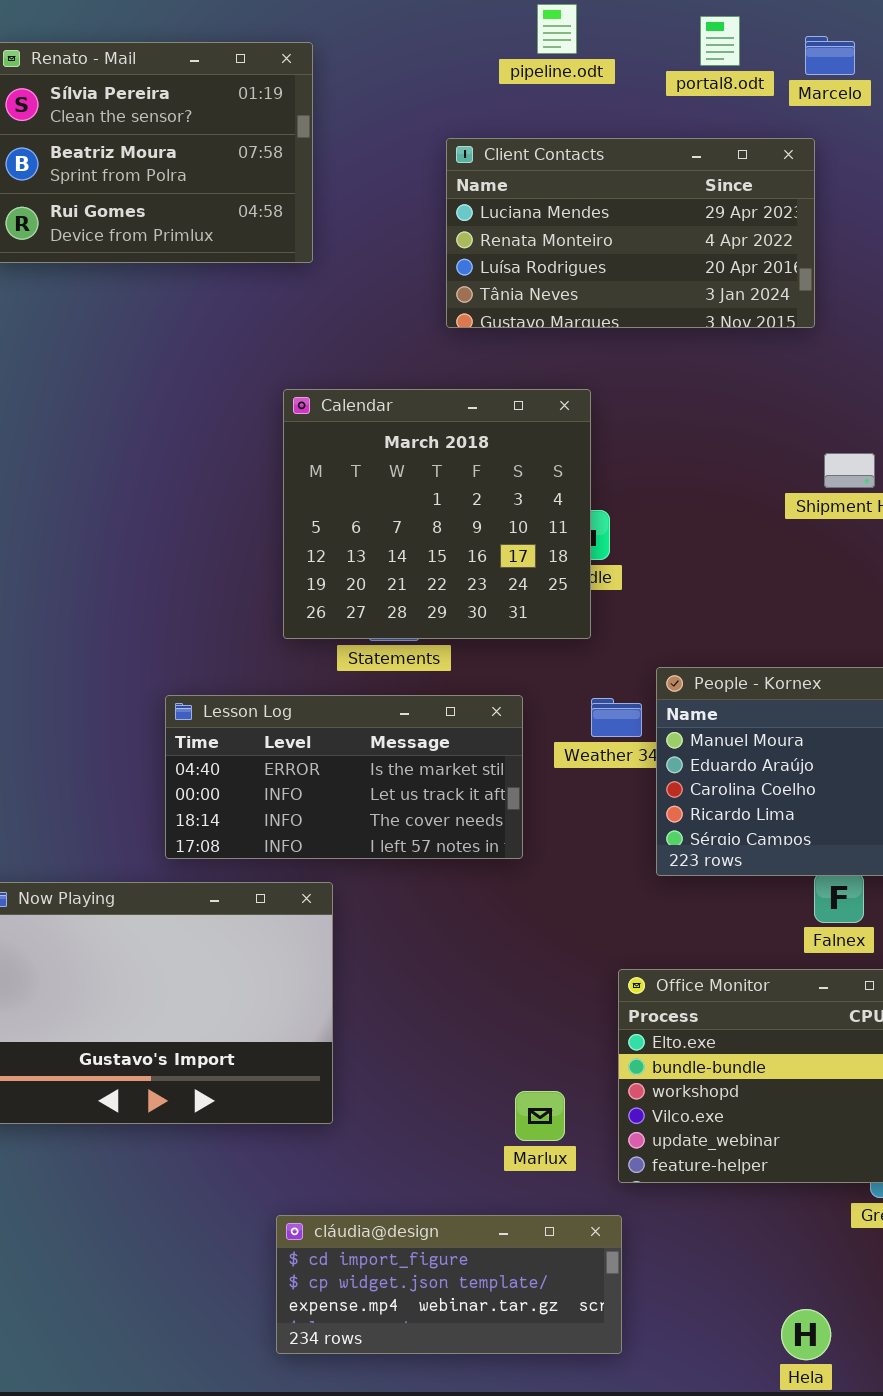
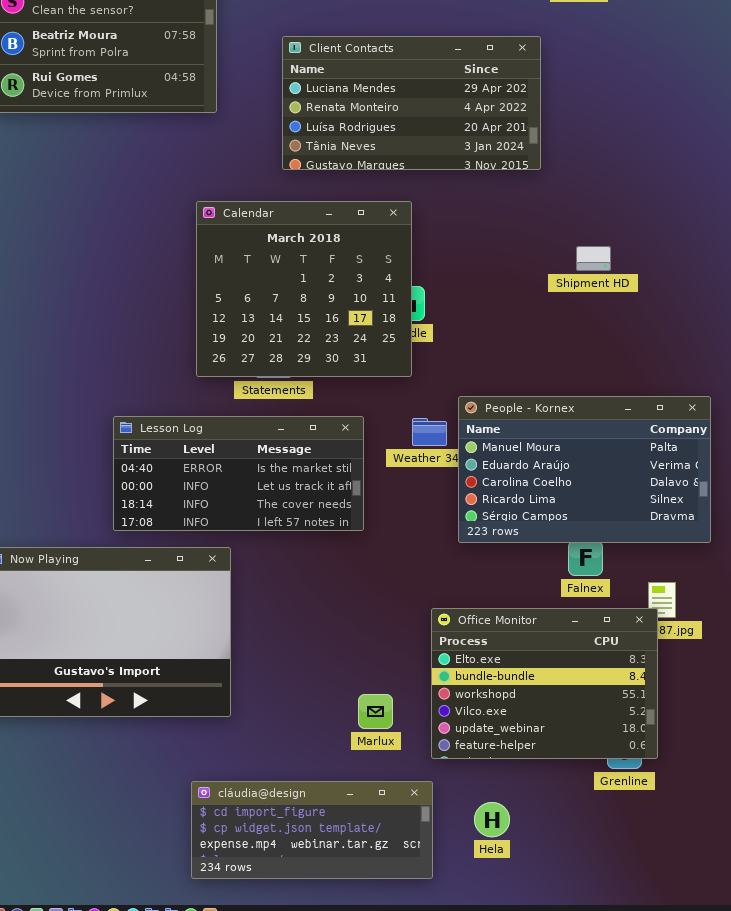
Client Contacts: [446,138,815,328] -> [282,36,541,170], moved
Hela: [781,1309,831,1360] -> [474,802,510,837], moved

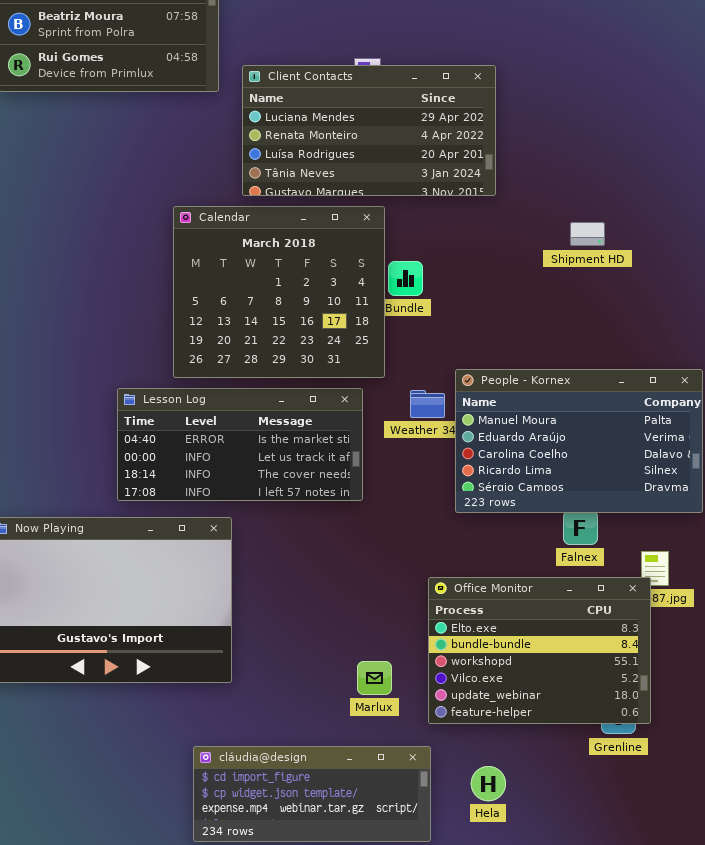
Client Contacts: [282,36,541,170] -> [242,65,496,196], moved
Calendar: [196,201,412,377] -> [173,206,385,378], moved

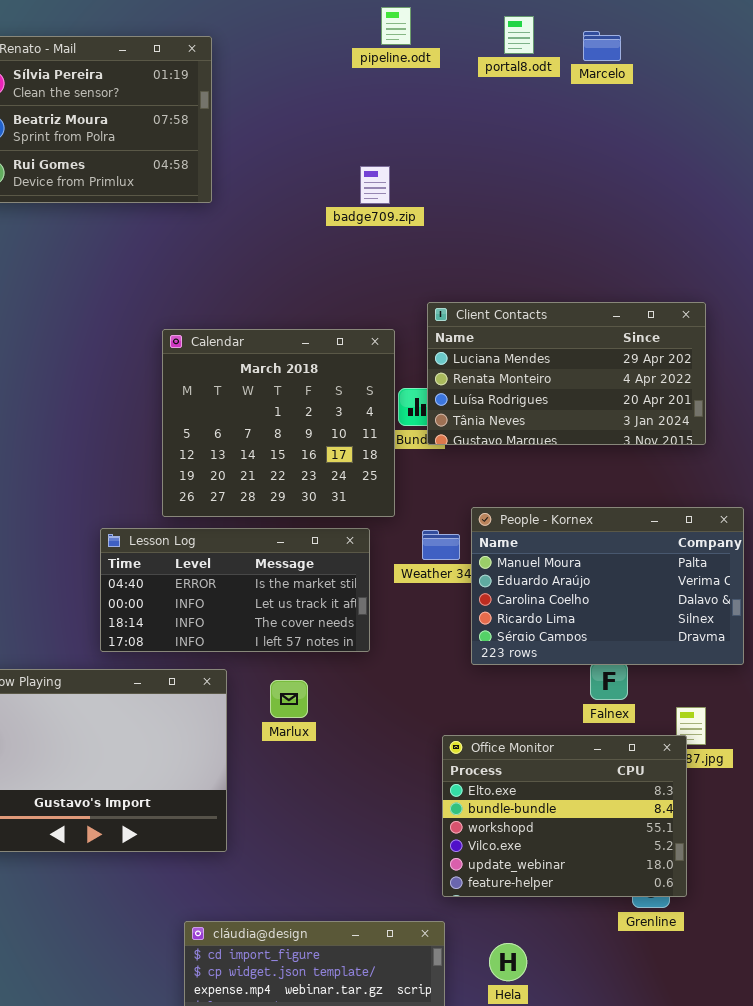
Client Contacts: [242,65,496,196] -> [427,302,706,445], moved
Marlux: [357,661,392,695] -> [270,680,308,718], moved

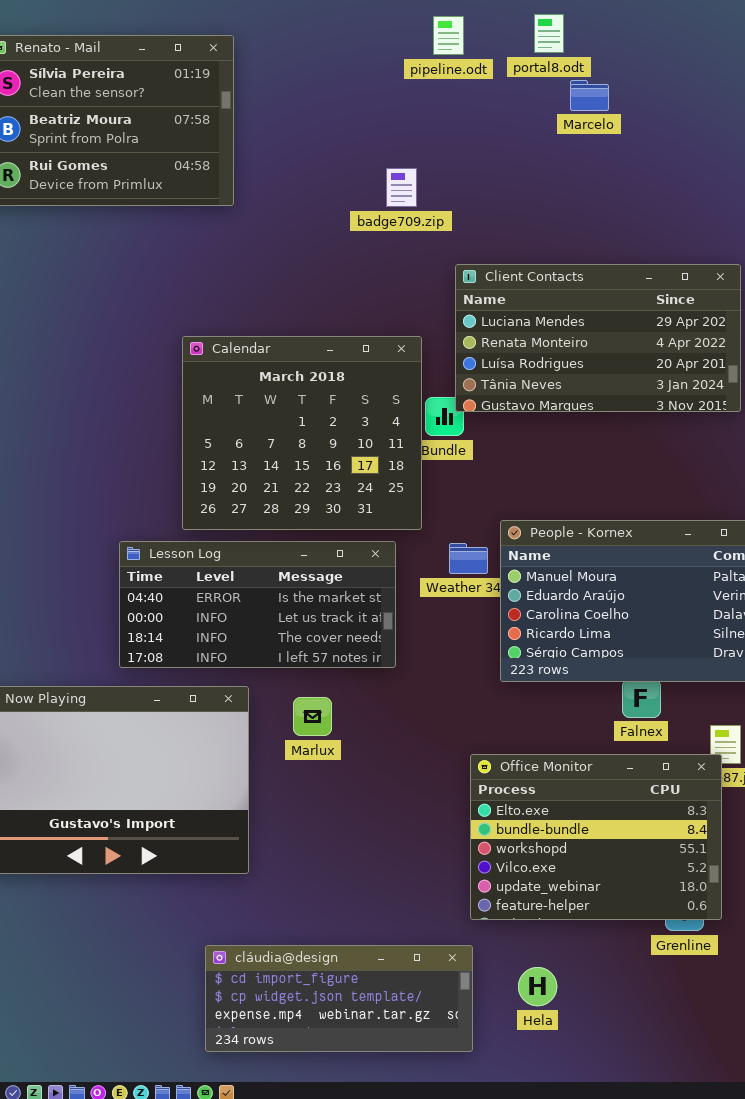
pipeline.odt: [381,7,411,45] -> [433,16,464,55], moved
Marcelo: [583,31,621,61] -> [570,80,609,111], moved
Client Contacts: [427,302,706,445] -> [455,264,741,412], moved

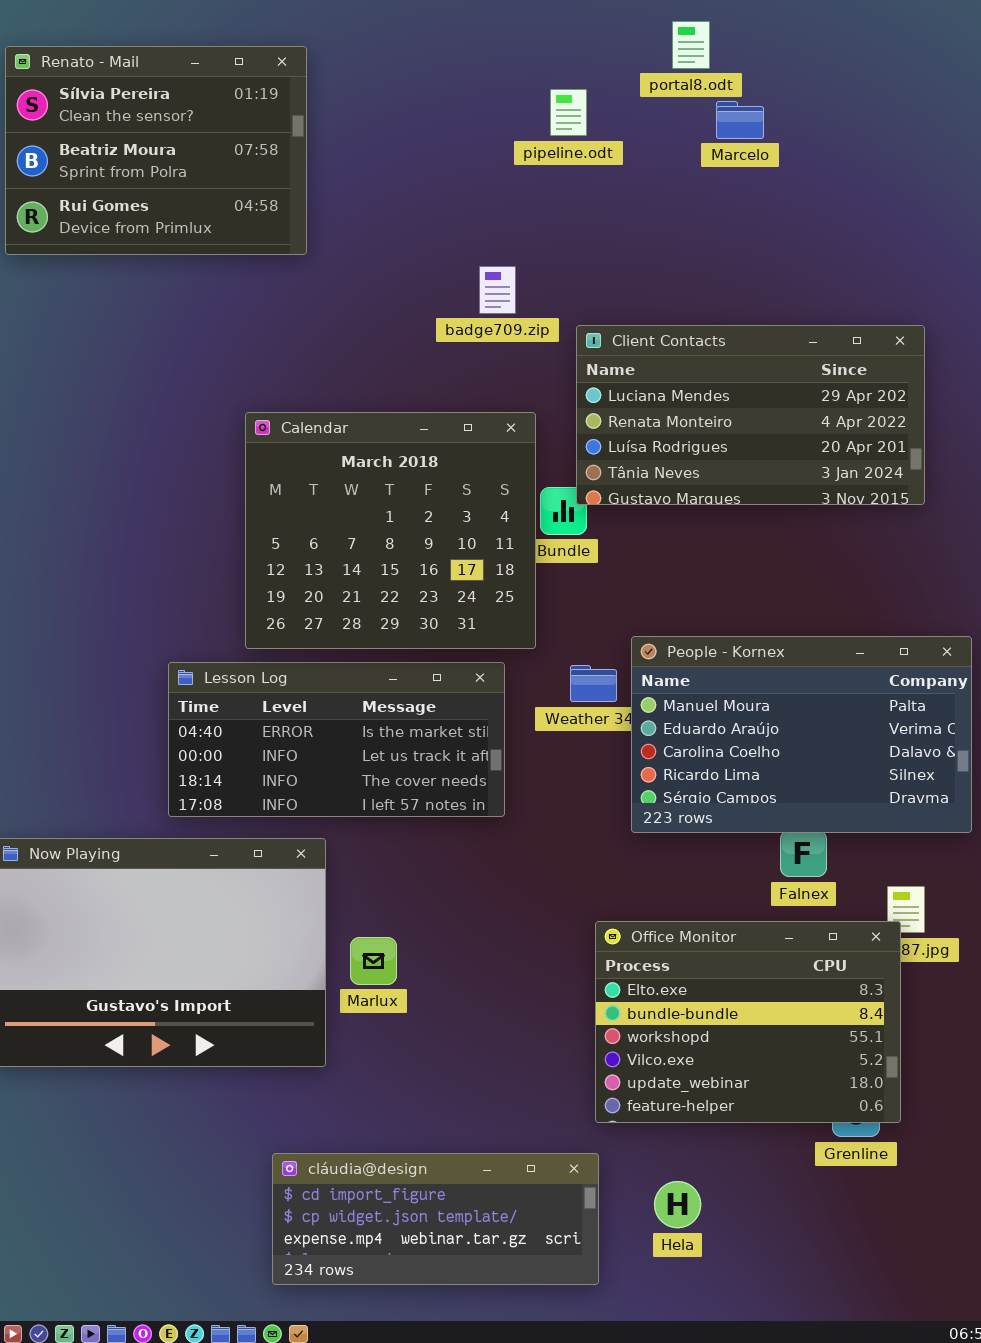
pipeline.odt: [433,16,464,55] -> [550,89,587,136], moved
badge709.zip: [386,168,417,207] -> [479,266,516,314], moved
Marlux: [293,697,332,736] -> [350,937,397,985], moved

